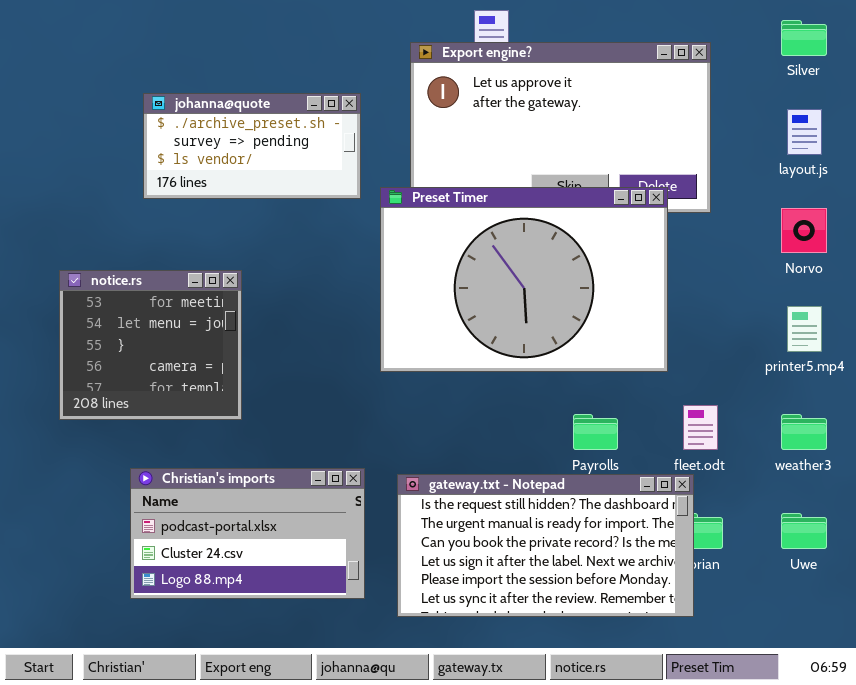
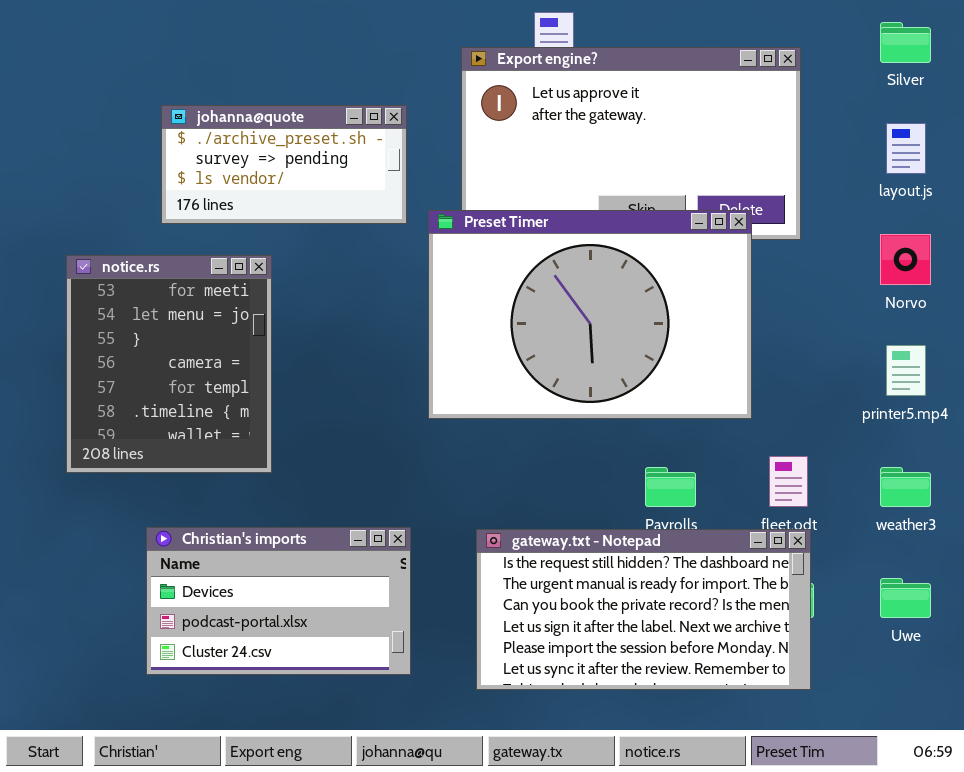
notice.rs: [59,270,242,420] -> [66,255,272,473], resized
Christian's imports: [130,468,365,599] -> [146,527,411,675], scrolled up 1 row
gateway.txt - Notepad: [397,474,694,617] -> [476,529,811,690], moved

